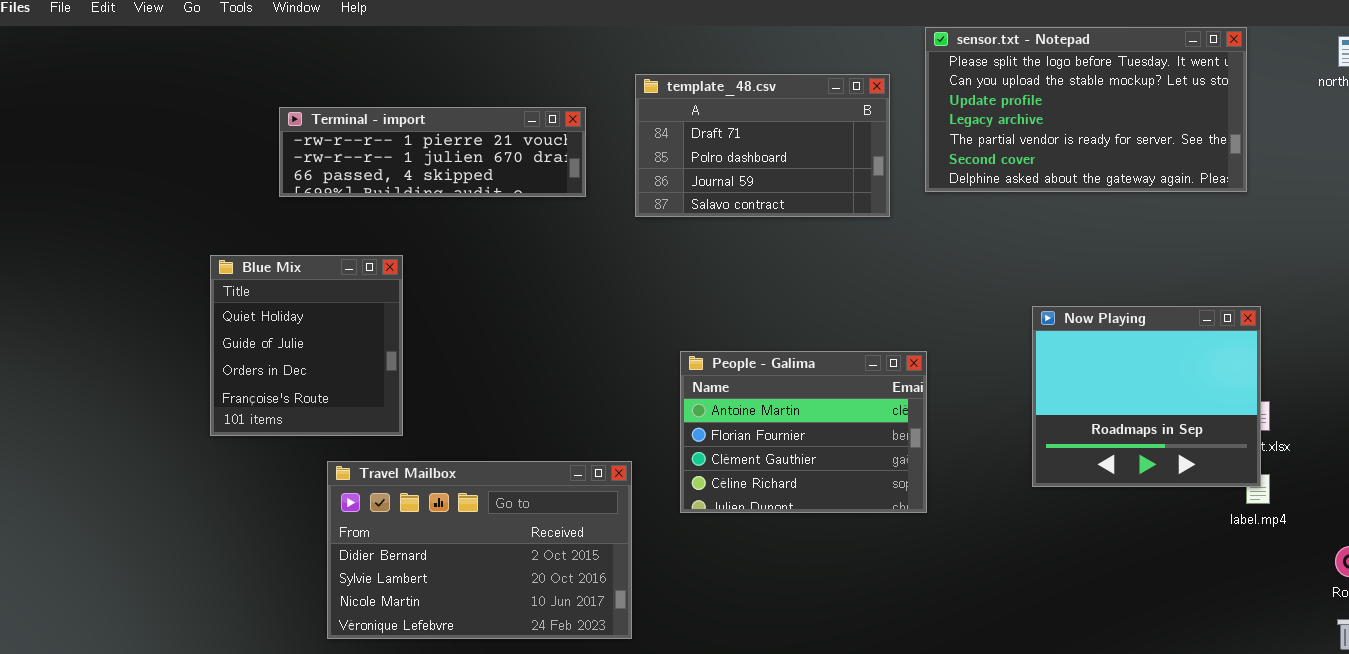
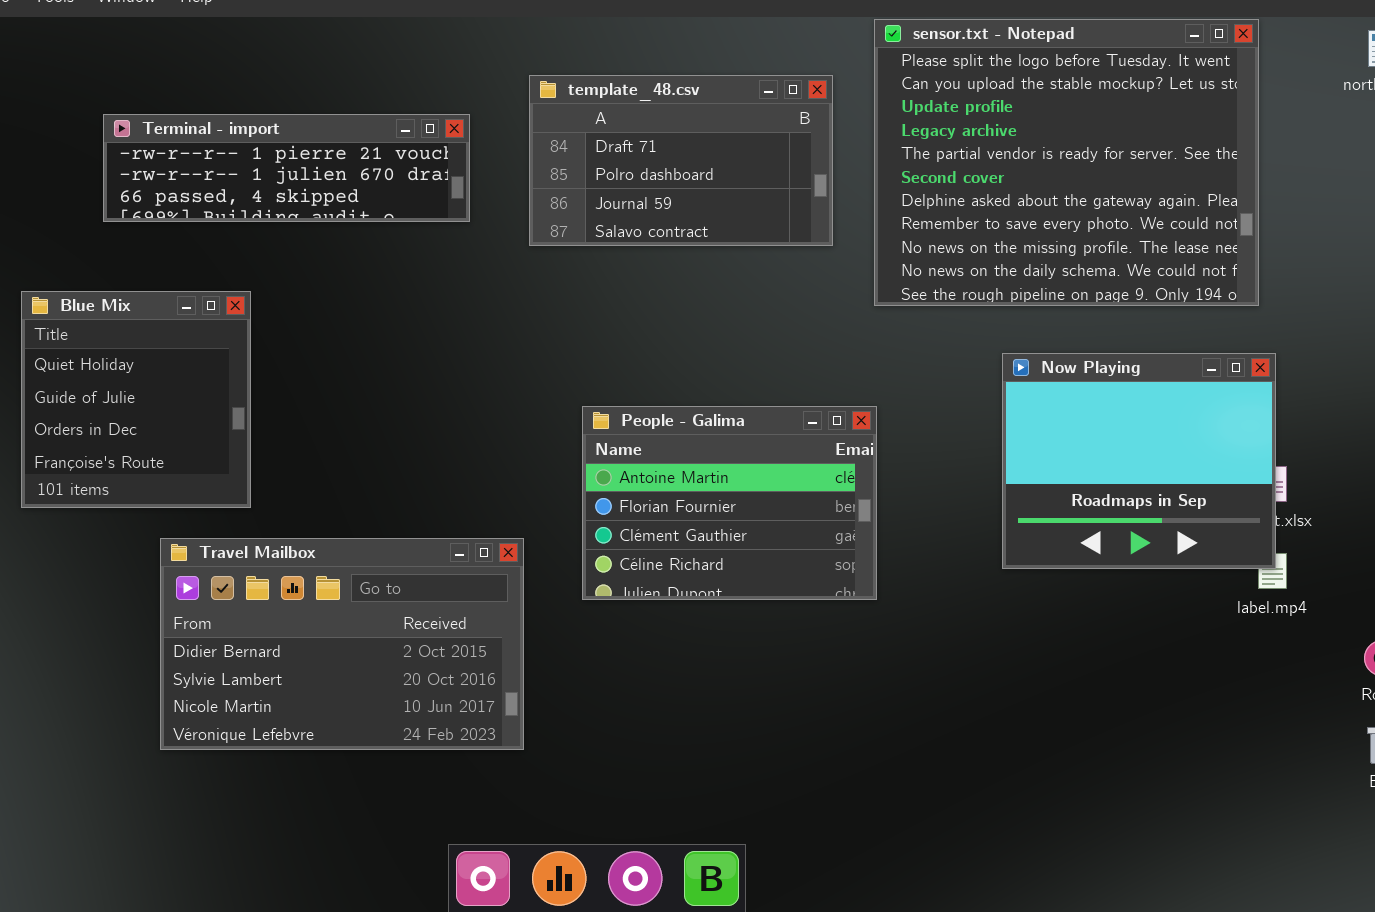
sensor.txt - Notepad: [925,27,1247,192] -> [874,19,1259,306], resized

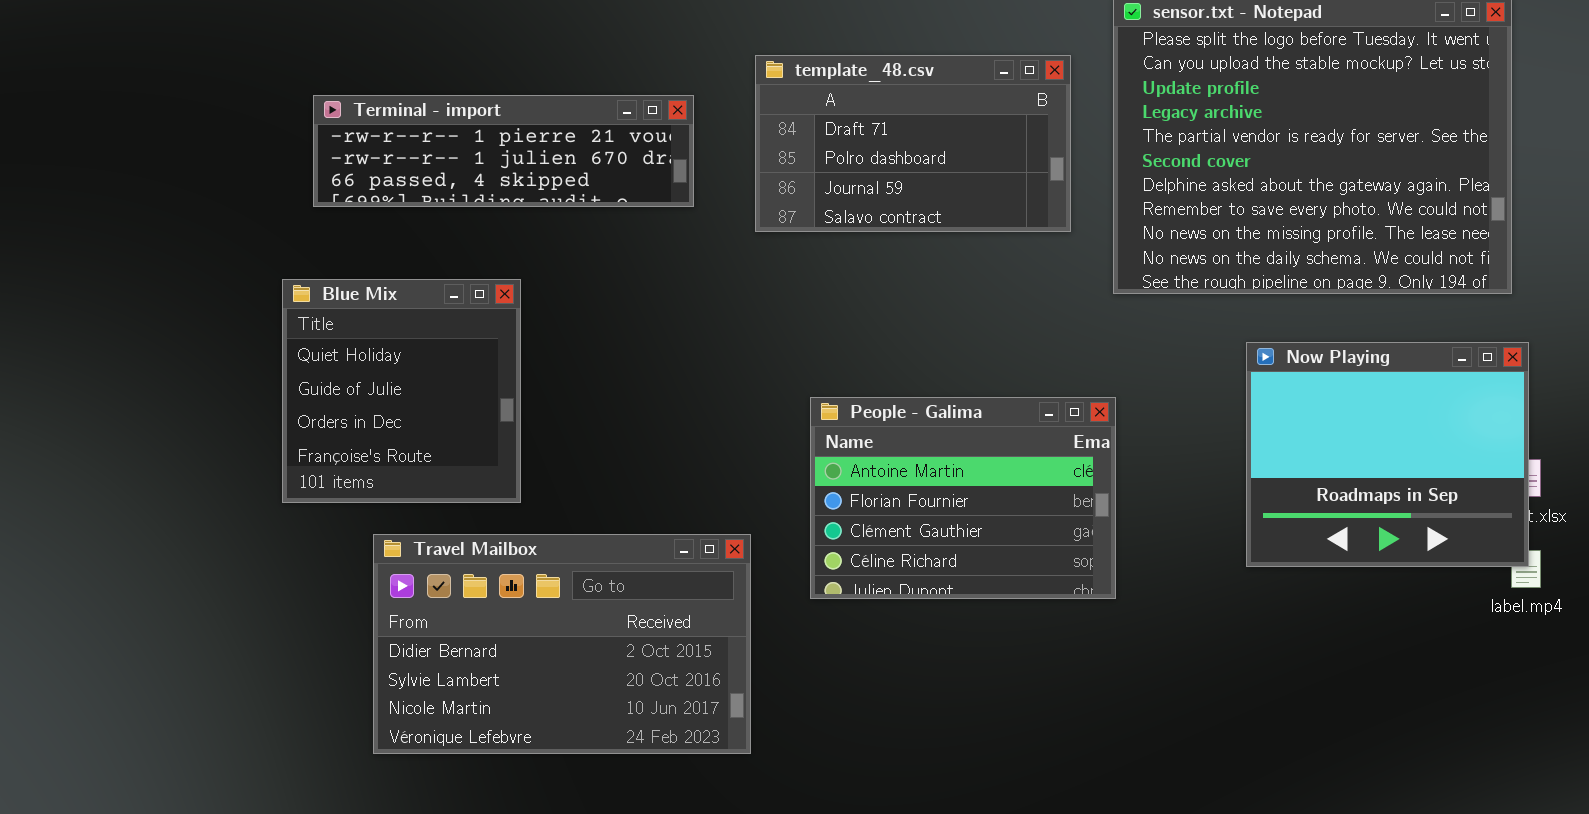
Blue Mix: [21,291,251,508] -> [282,279,521,503], moved

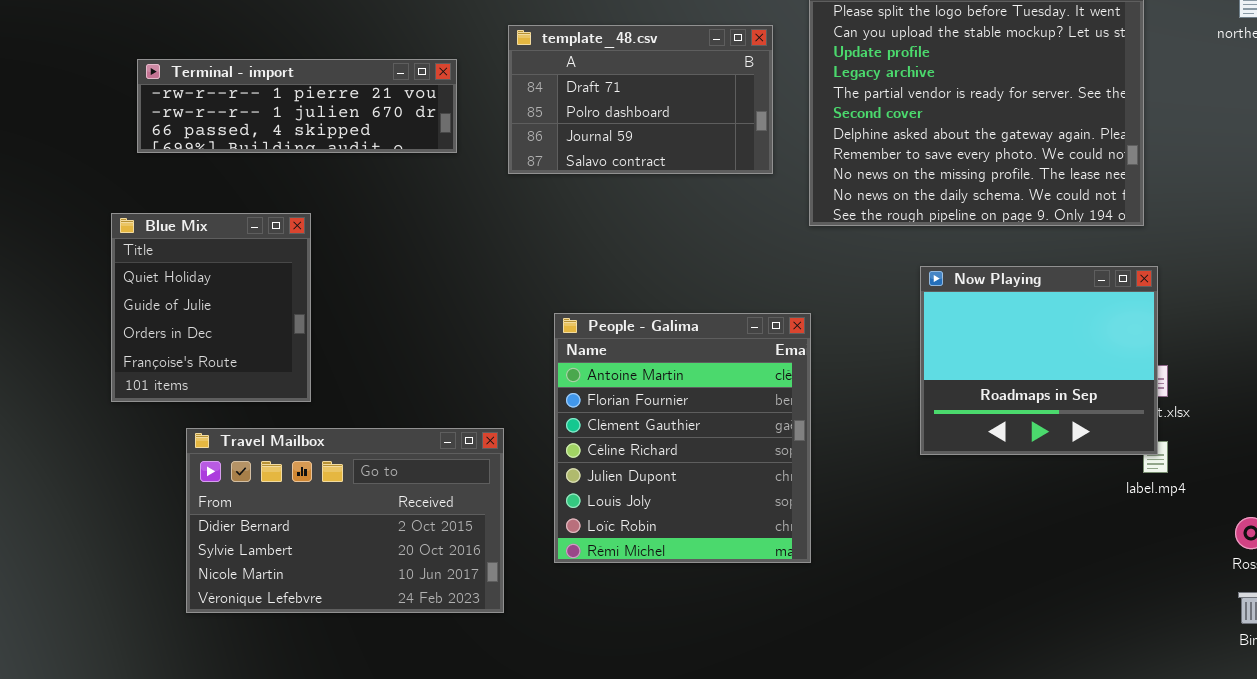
People - Galima: [810,397,1116,599] -> [554,313,811,563], resized

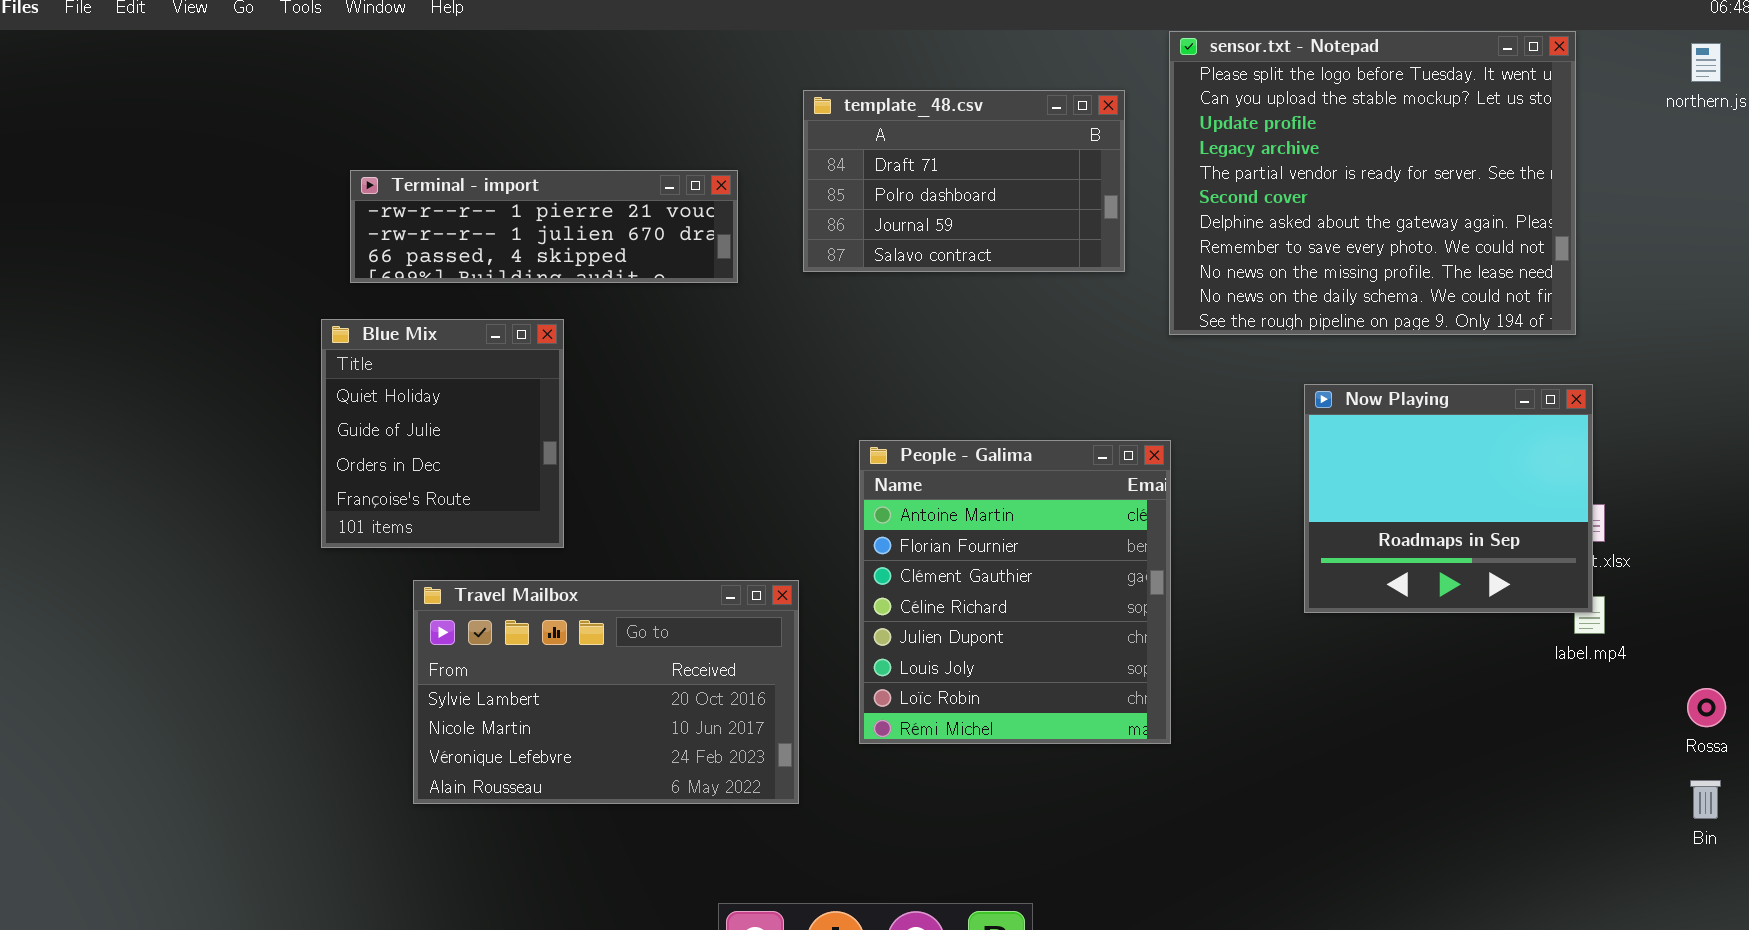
Terminal - import: [137,59,457,153] -> [350,170,738,283], moved
Travel Mailbox: [186,428,504,613] -> [413,580,799,804], scrolled down 1 row

